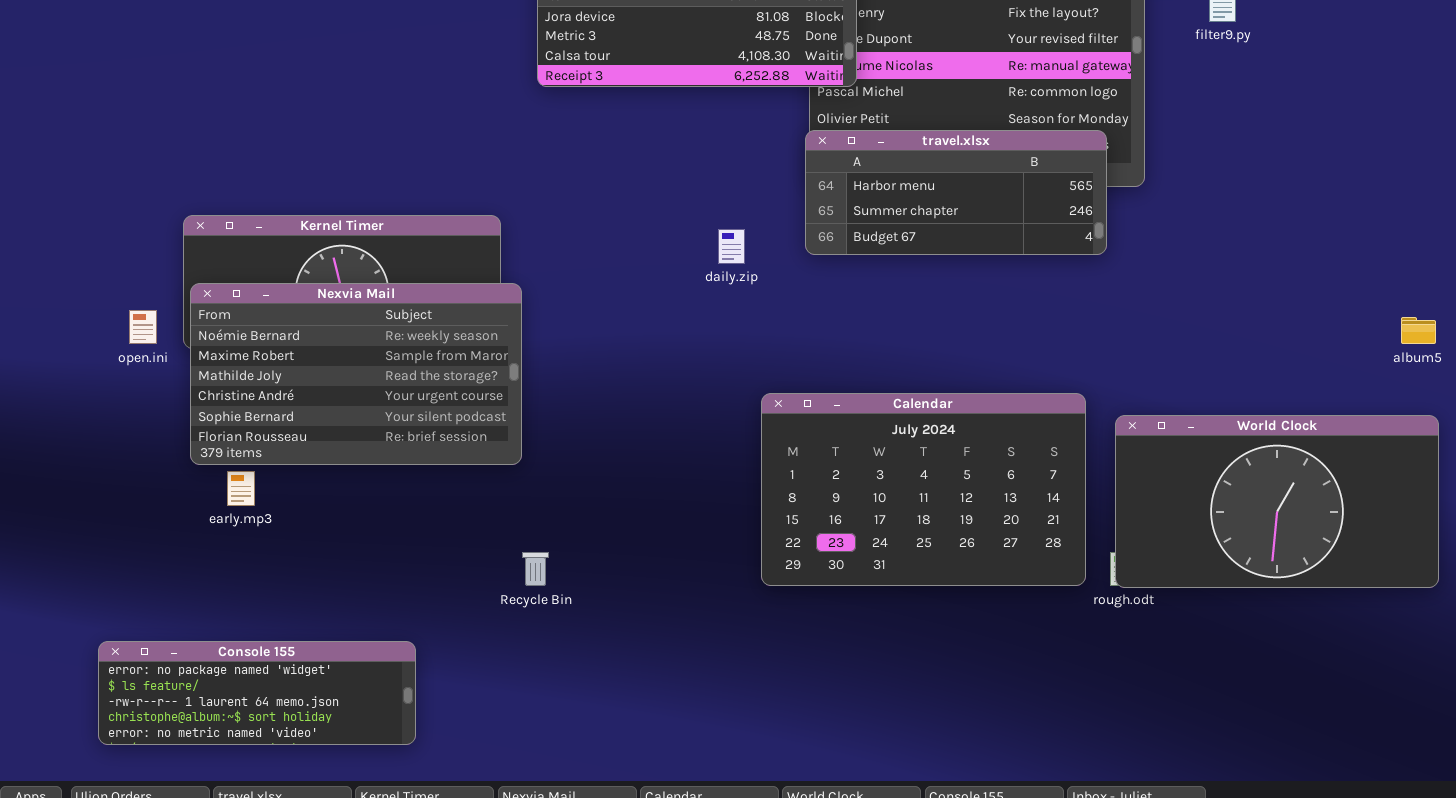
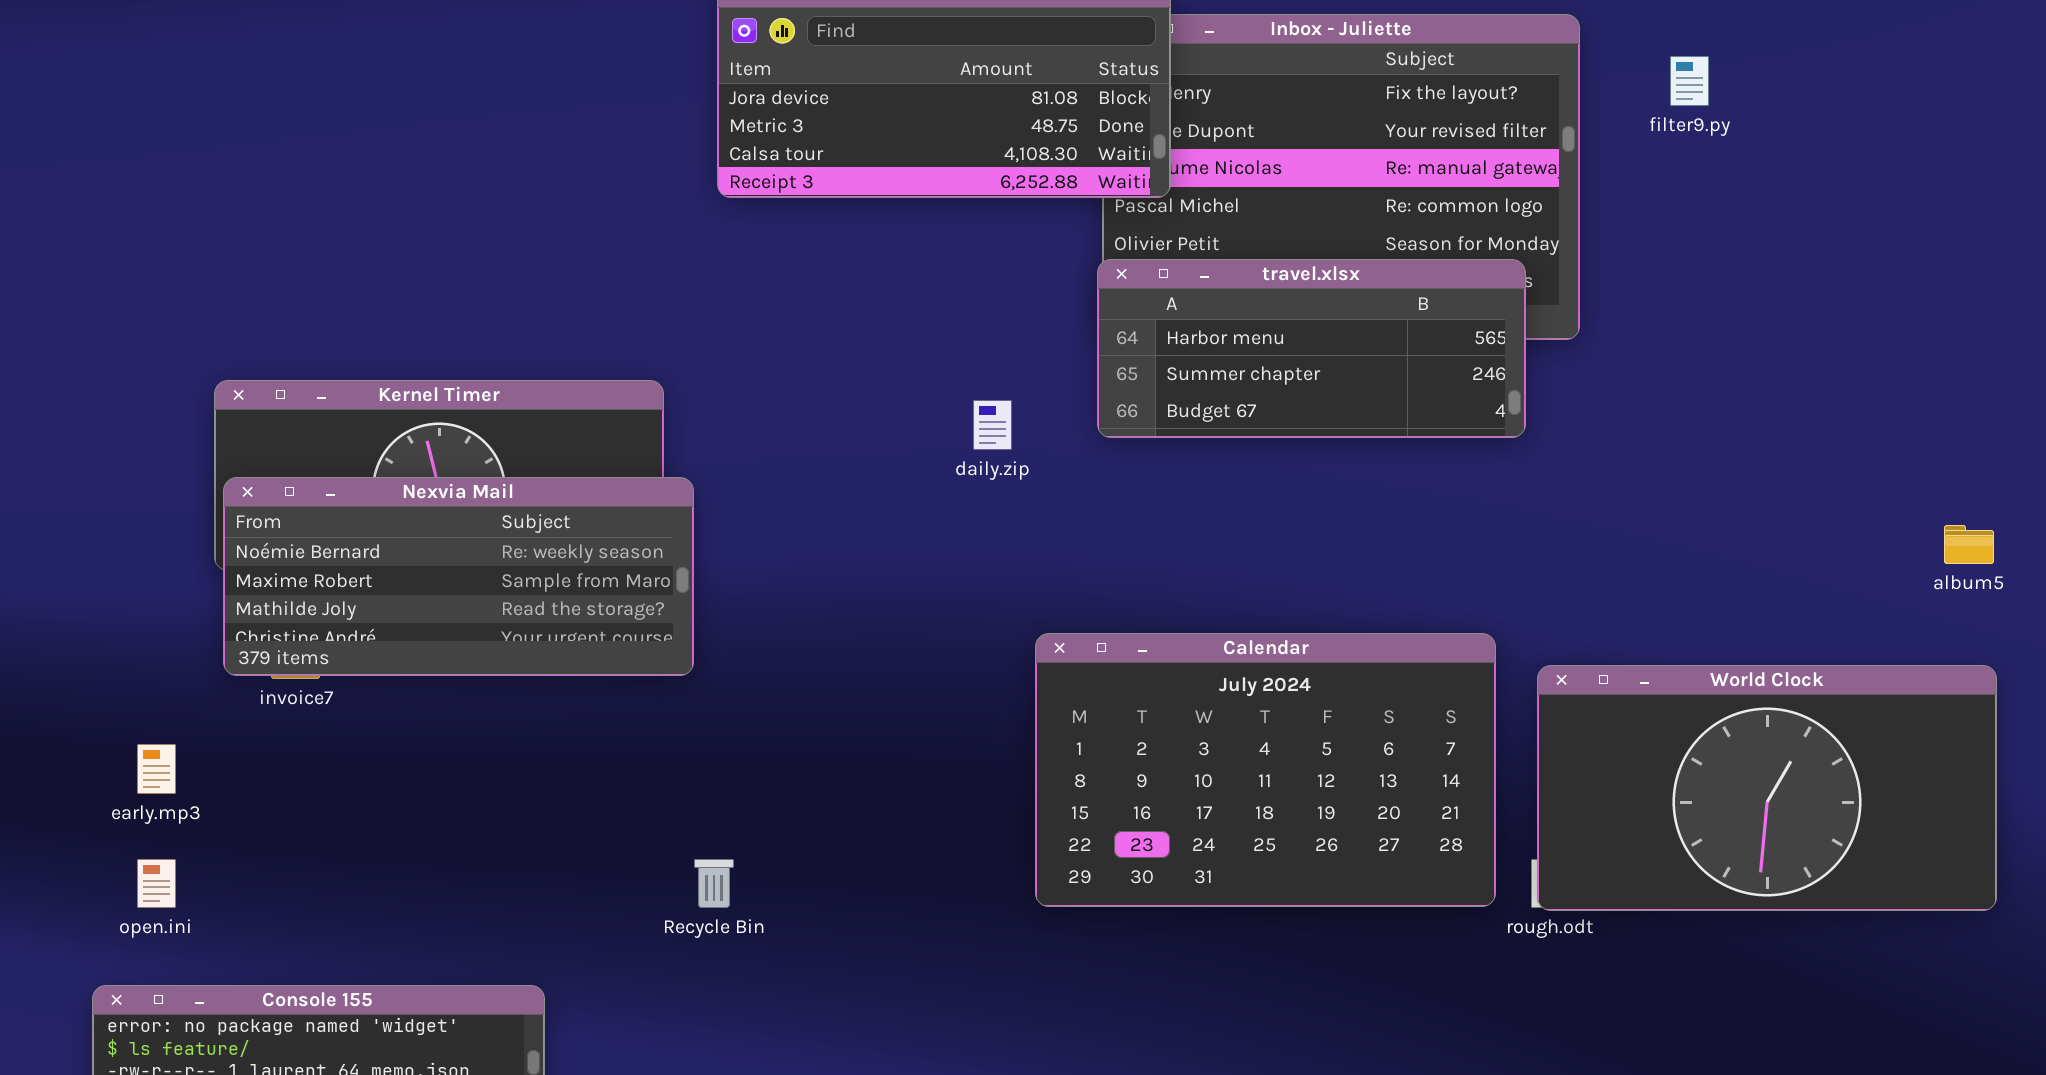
Nexvia Mail: [190,283,522,465] -> [223,477,694,676], resized
open.ini: [129,310,157,344] -> [137,859,176,908], moved
early.mp3: [227,471,255,506] -> [137,744,176,794], moved

